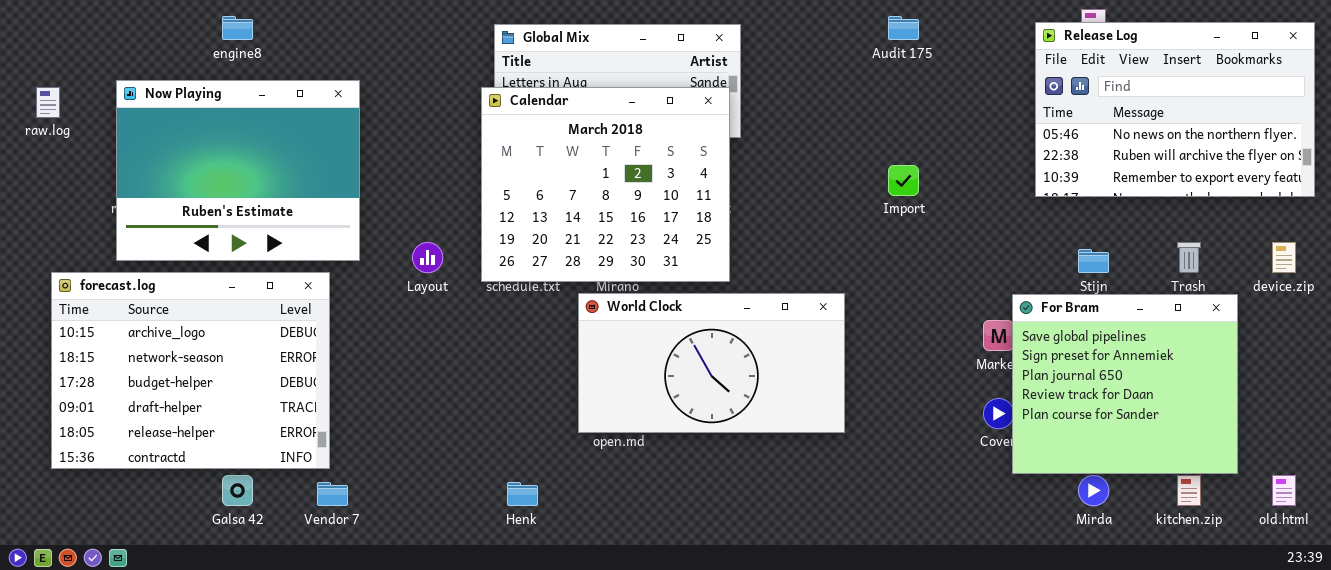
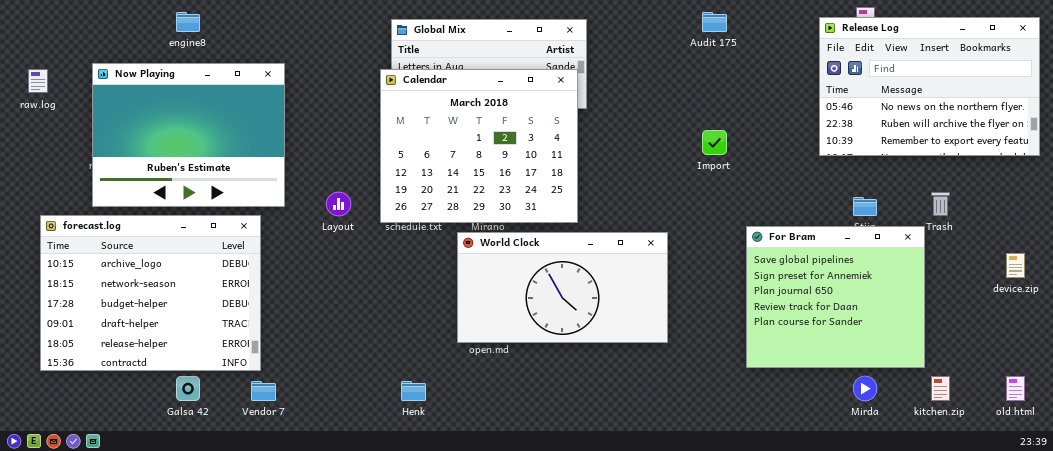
device.zip: [1272,242,1296,273] -> [1006,253,1025,278], moved
For Bram: [1012,294,1238,474] -> [746,226,925,368], moved

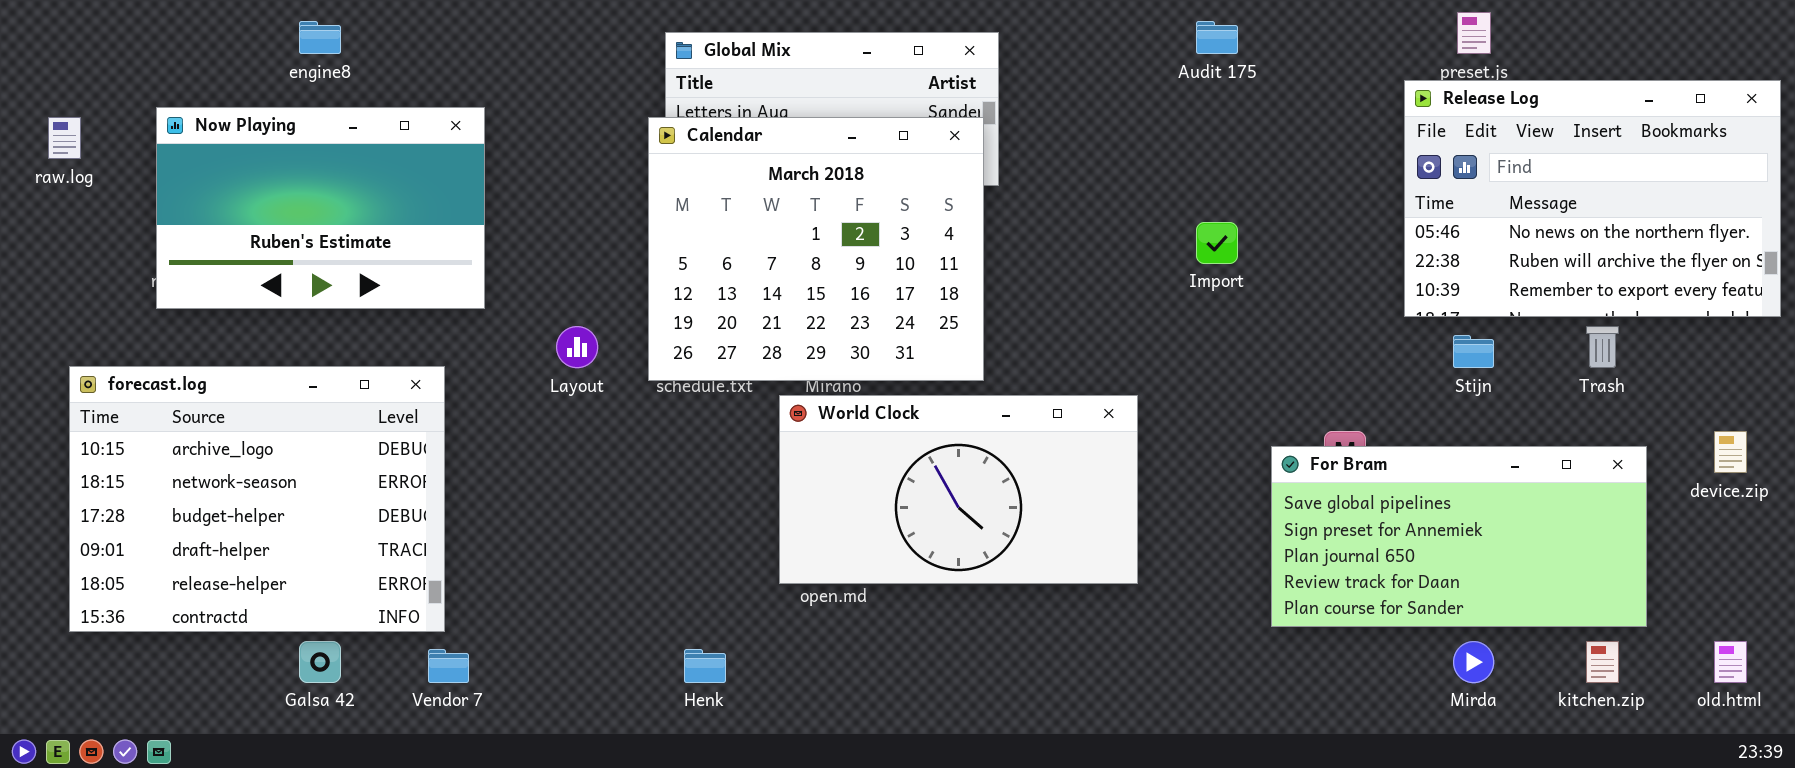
Release Log: [819,17,1040,156] -> [1404,80,1781,317], moved
Now Playing: [92,63,285,207] -> [156,107,485,309], resized
For Bram: [746,226,925,368] -> [1271,446,1647,627], resized

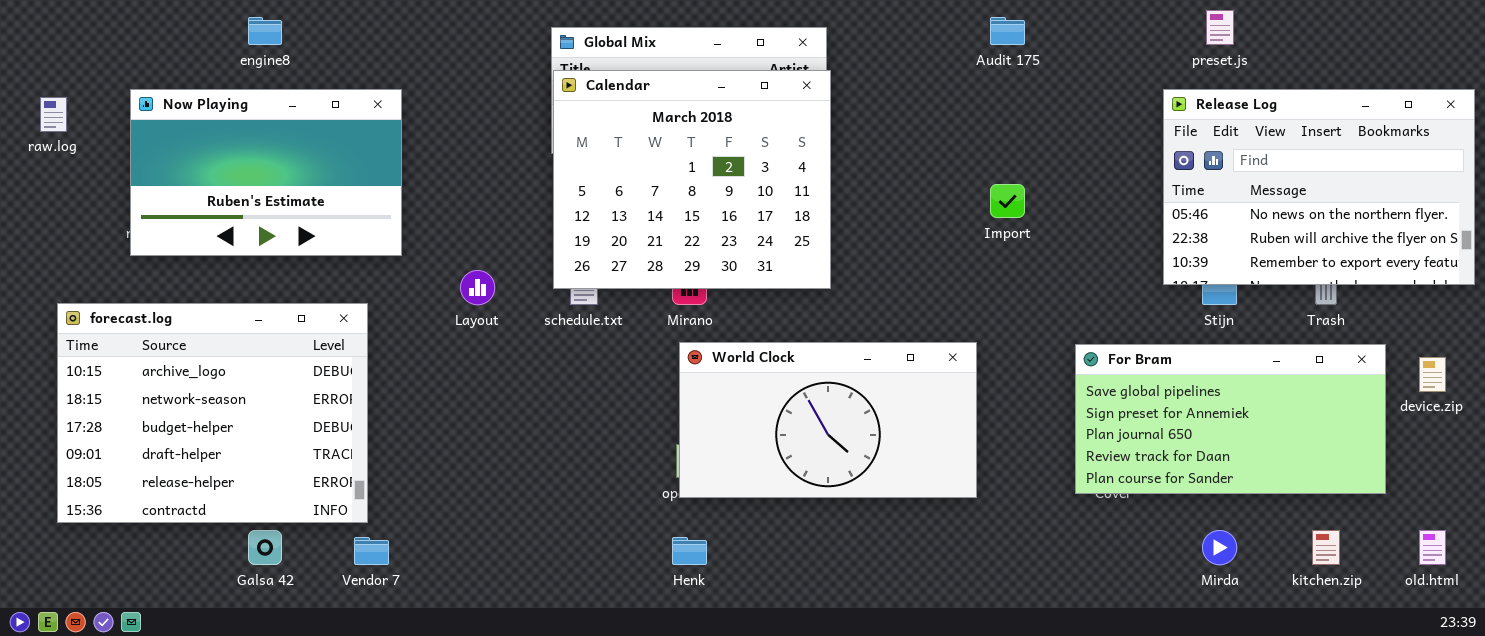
Release Log: [1404,80,1781,317] -> [1163,89,1475,285], moved
Calendar: [648,117,984,381] -> [553,70,831,289], moved
World Clock: [779,395,1138,584] -> [679,342,977,498], moved
For Bram: [1271,446,1647,627] -> [1075,344,1386,494], moved
Henk: [684,649,726,683] -> [672,537,707,565], moved

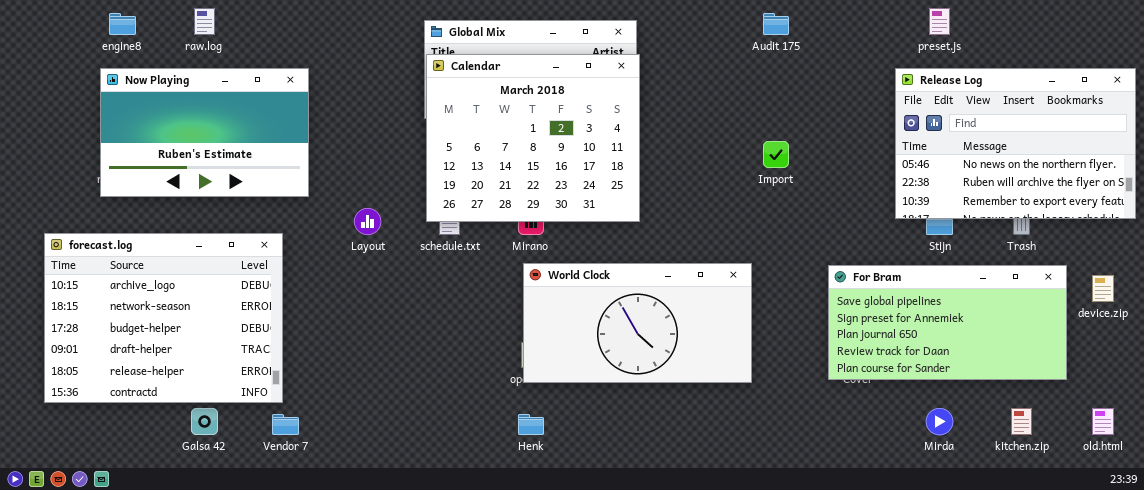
engine8: [248,17,282,45] -> [109,13,136,35], moved
raw.log: [40,97,67,132] -> [194,8,215,35], moved

